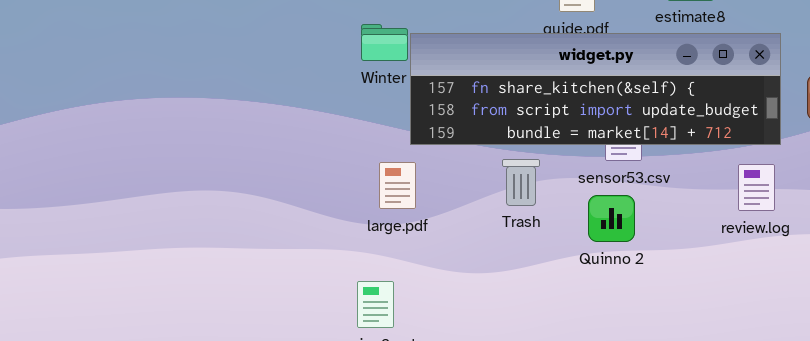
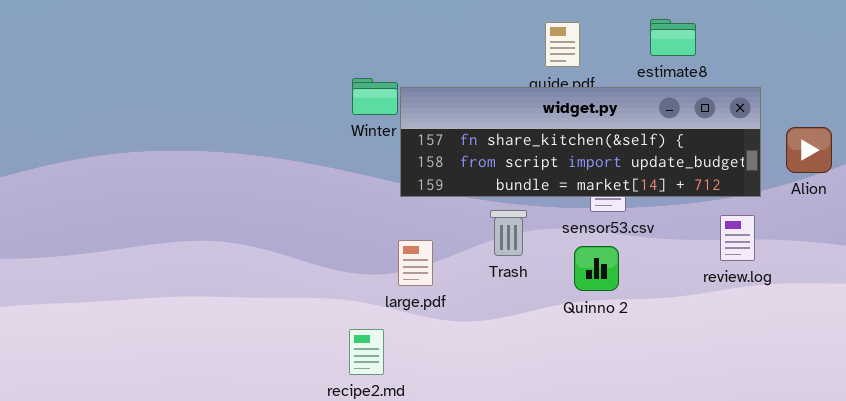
large.pdf: [379,162,416,209] -> [398,240,433,286], moved

